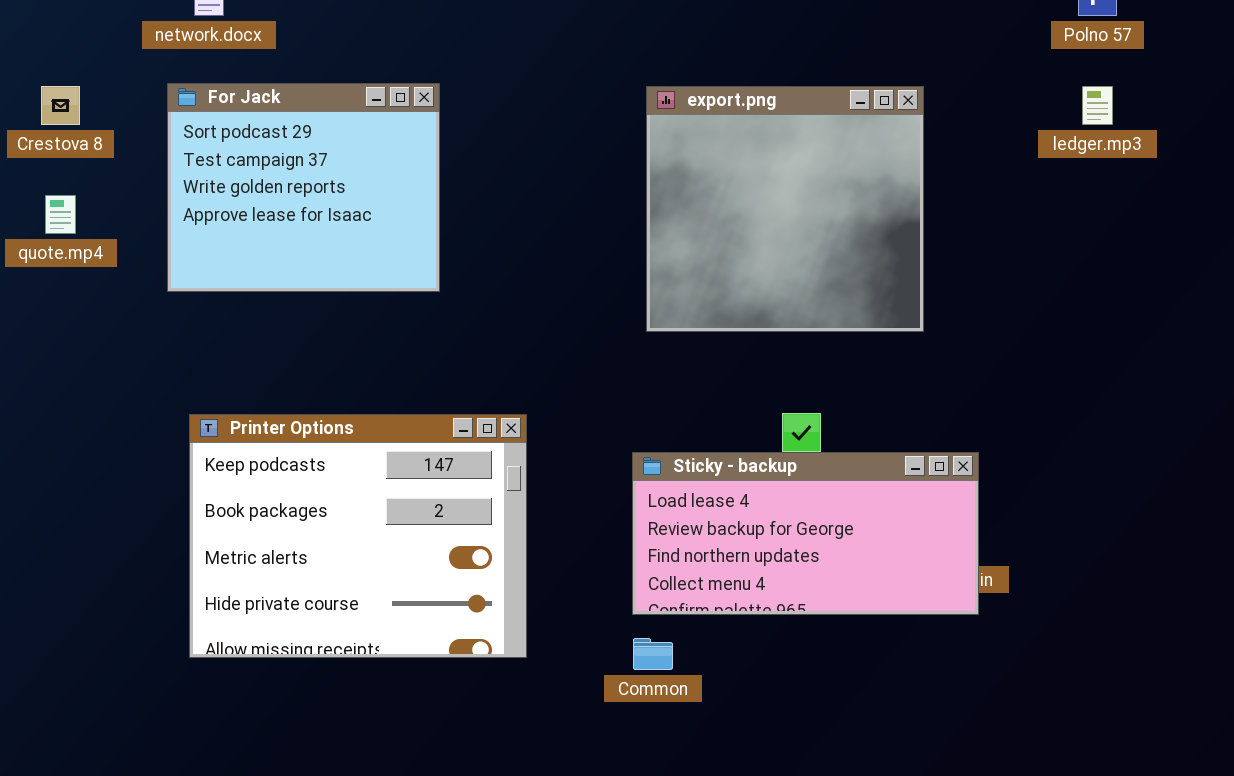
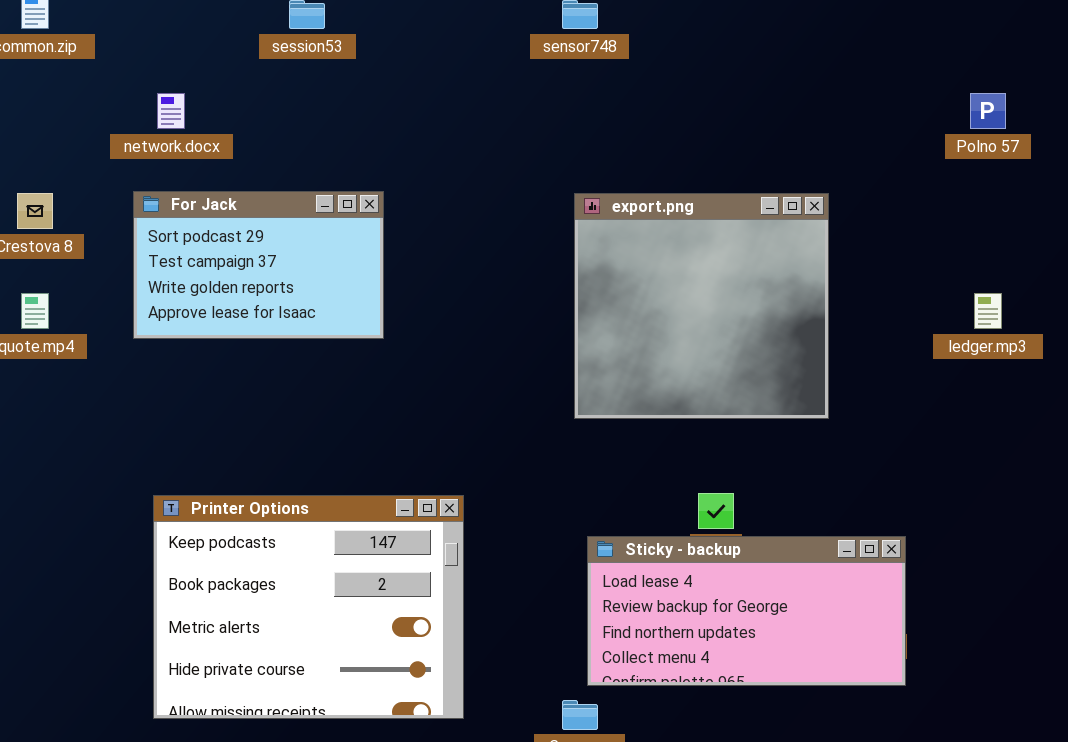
For Jack: [167,83,440,292] -> [133,191,384,339], resized
ledger.mp3: [1082,86,1113,125] -> [974,293,1002,329], moved
Sticky - backup: [632,452,979,615] -> [587,536,906,686], moved

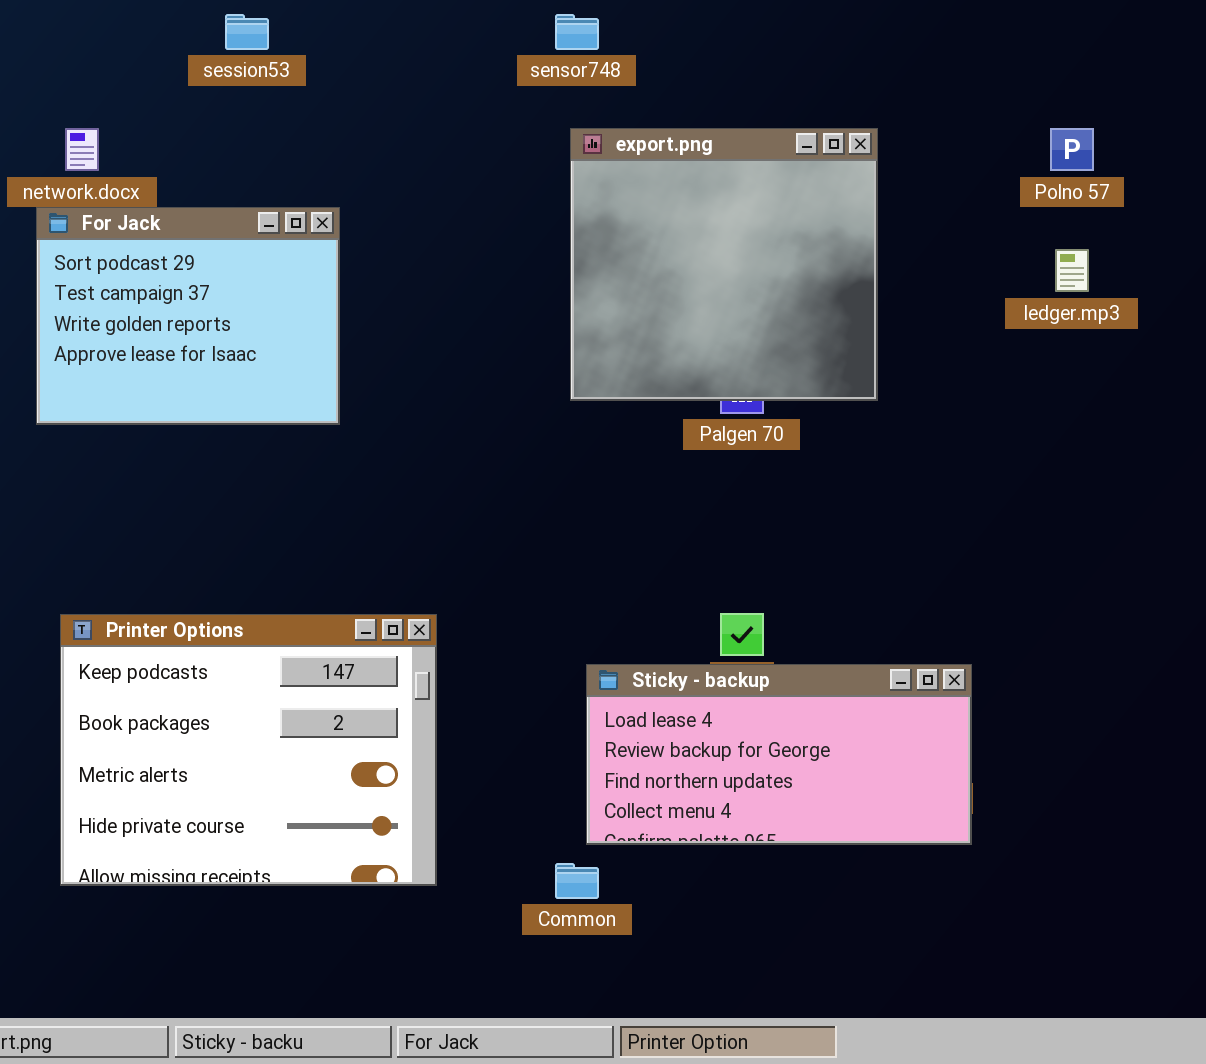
For Jack: [133,191,384,339] -> [36,207,340,425], resized
export.png: [574,193,829,419] -> [570,128,878,401], moved
ledger.mp3: [974,293,1002,329] -> [1055,249,1089,292], moved

